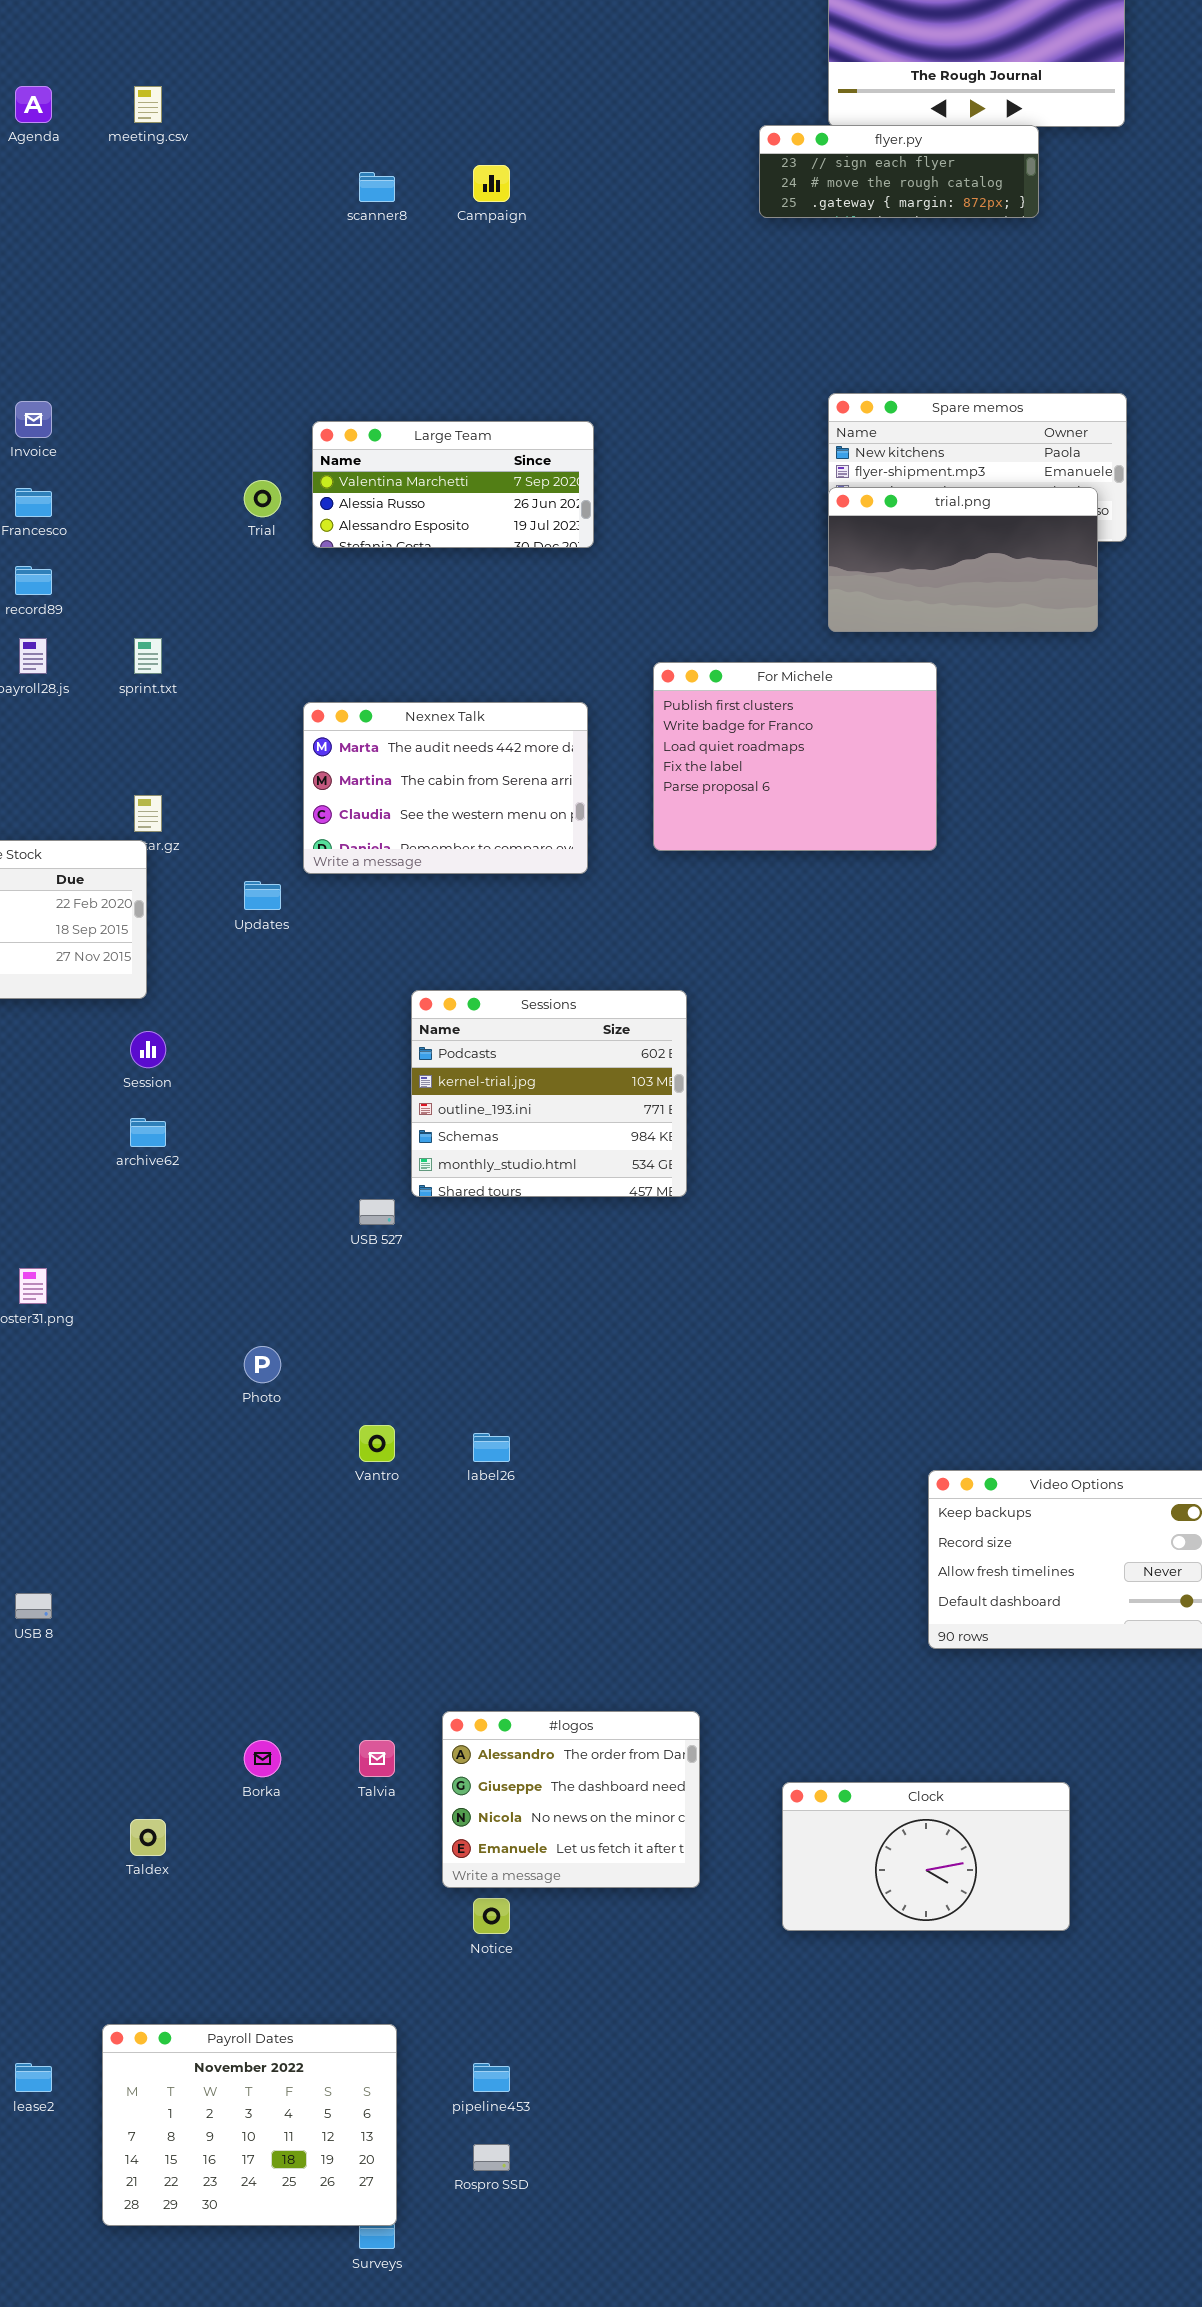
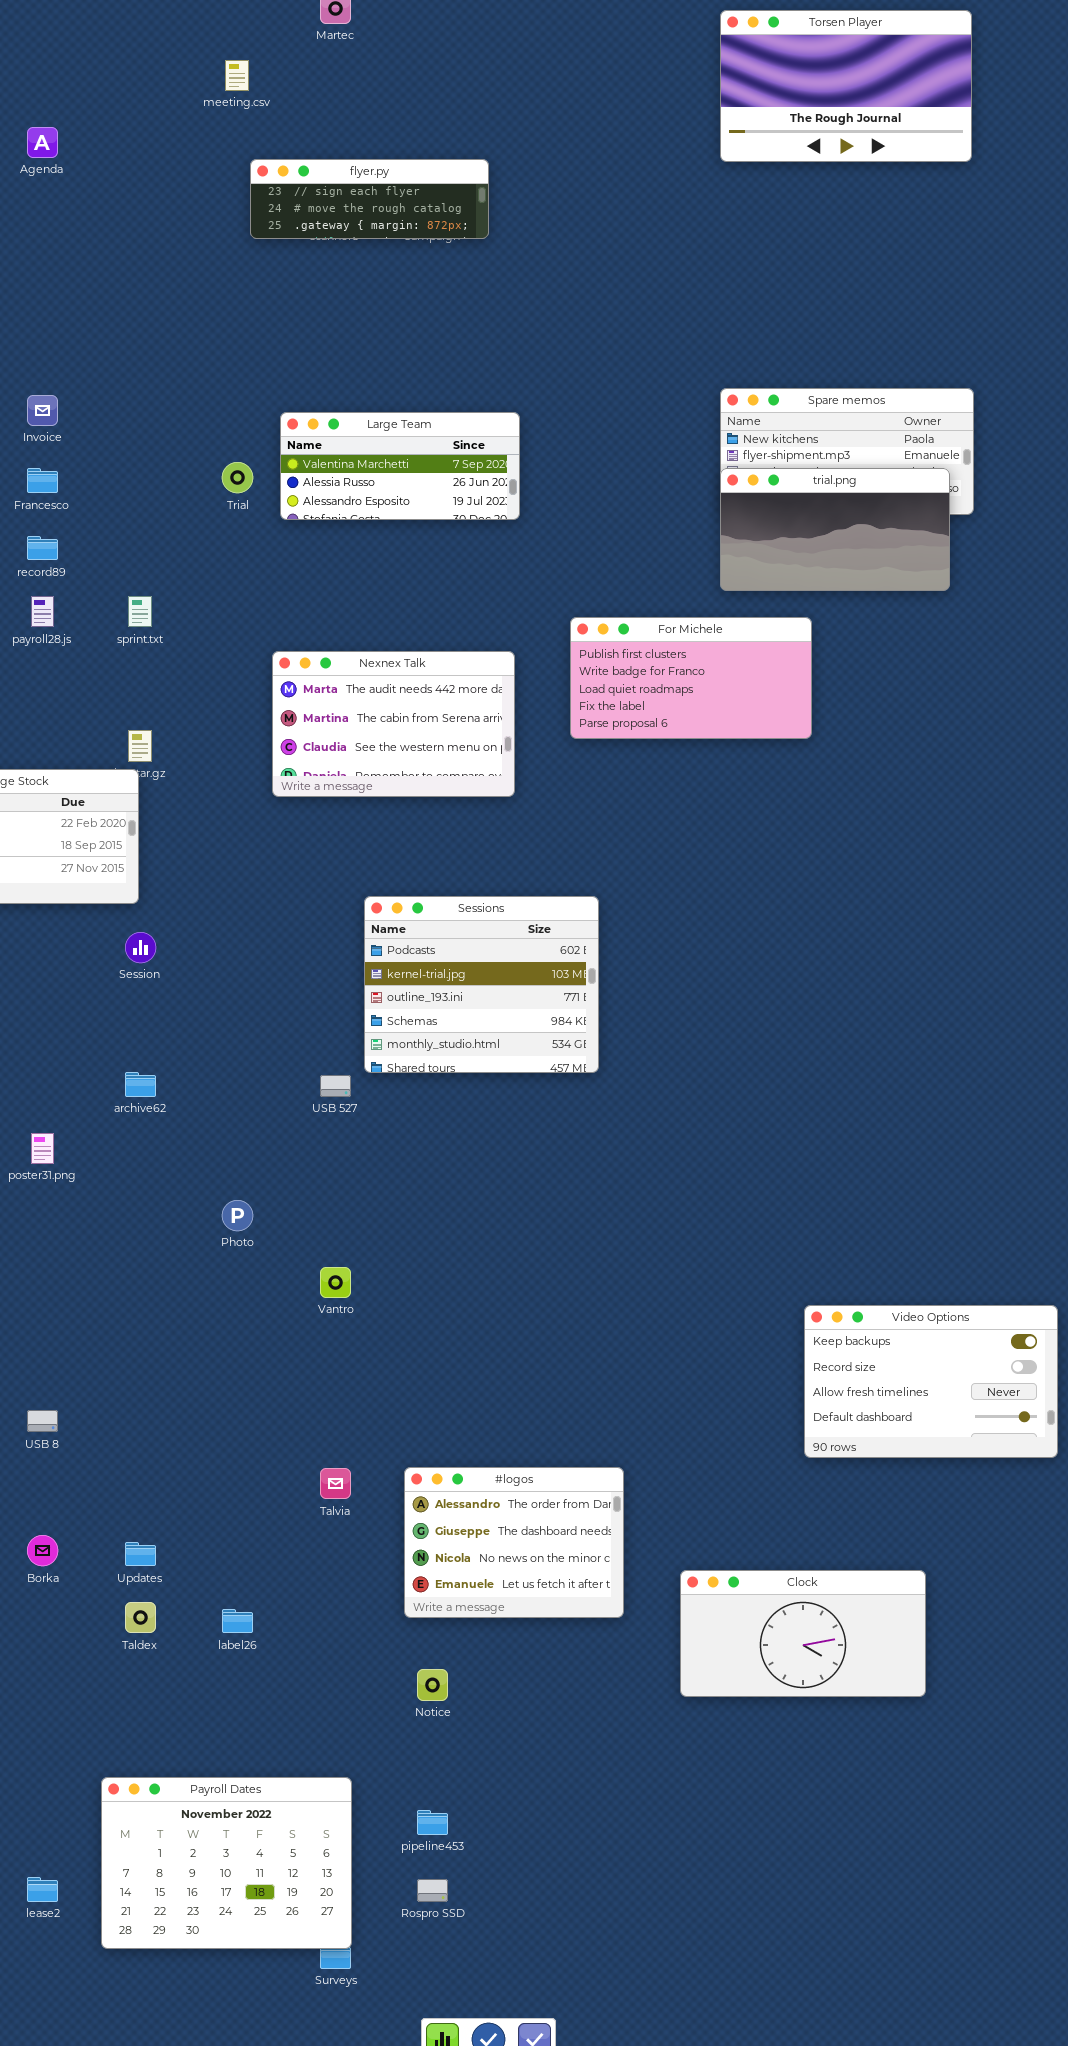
meeting.csv: [134,86,162,123] -> [225,60,249,91], moved
flyer.py: [759,125,1039,218] -> [250,159,489,239], moved
For Michele: [653,662,937,851] -> [570,617,812,739], resized
Updates: [244,881,281,910] -> [125,1542,156,1566], moved
archive62: [130,1118,166,1147] -> [125,1072,156,1097], moved
label26: [473,1433,510,1462] -> [222,1609,253,1633], moved
#logos: [442,1711,700,1888] -> [404,1467,624,1618], moved
Borka: [244,1740,281,1777] -> [27,1535,58,1566], moved
Talvia: [359,1740,395,1777] -> [320,1468,351,1499], moved
lease2: [15,2063,52,2092] -> [27,1877,58,1902], moved

